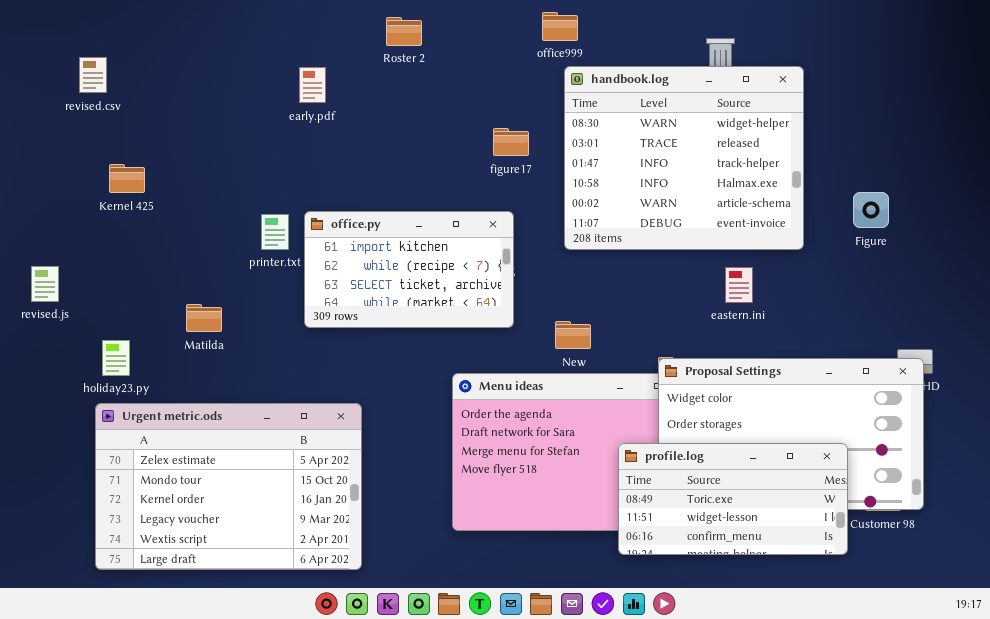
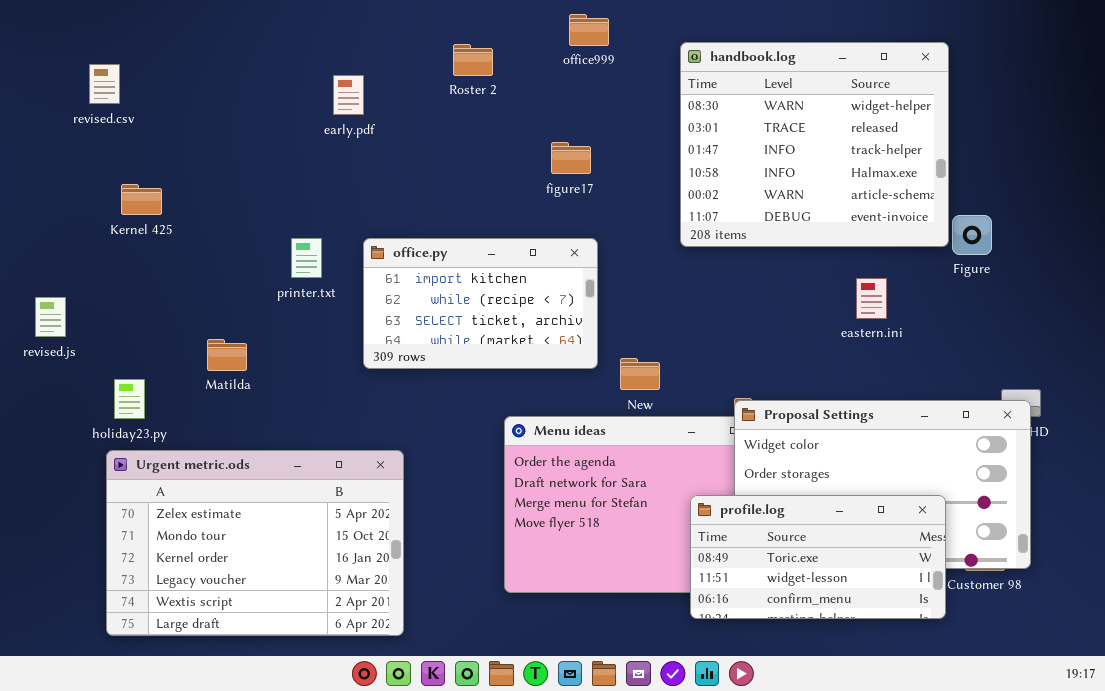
office999: [542,12,578,41] -> [569,14,609,46], moved
Roster 2: [386,17,422,46] -> [453,44,493,76], moved
handbook.log: [564,66,804,250] -> [680,42,949,247], moved
office.py: [304,211,514,328] -> [363,238,598,369], moved
eastern.ini: [725,267,753,303] -> [856,278,887,319], moved

